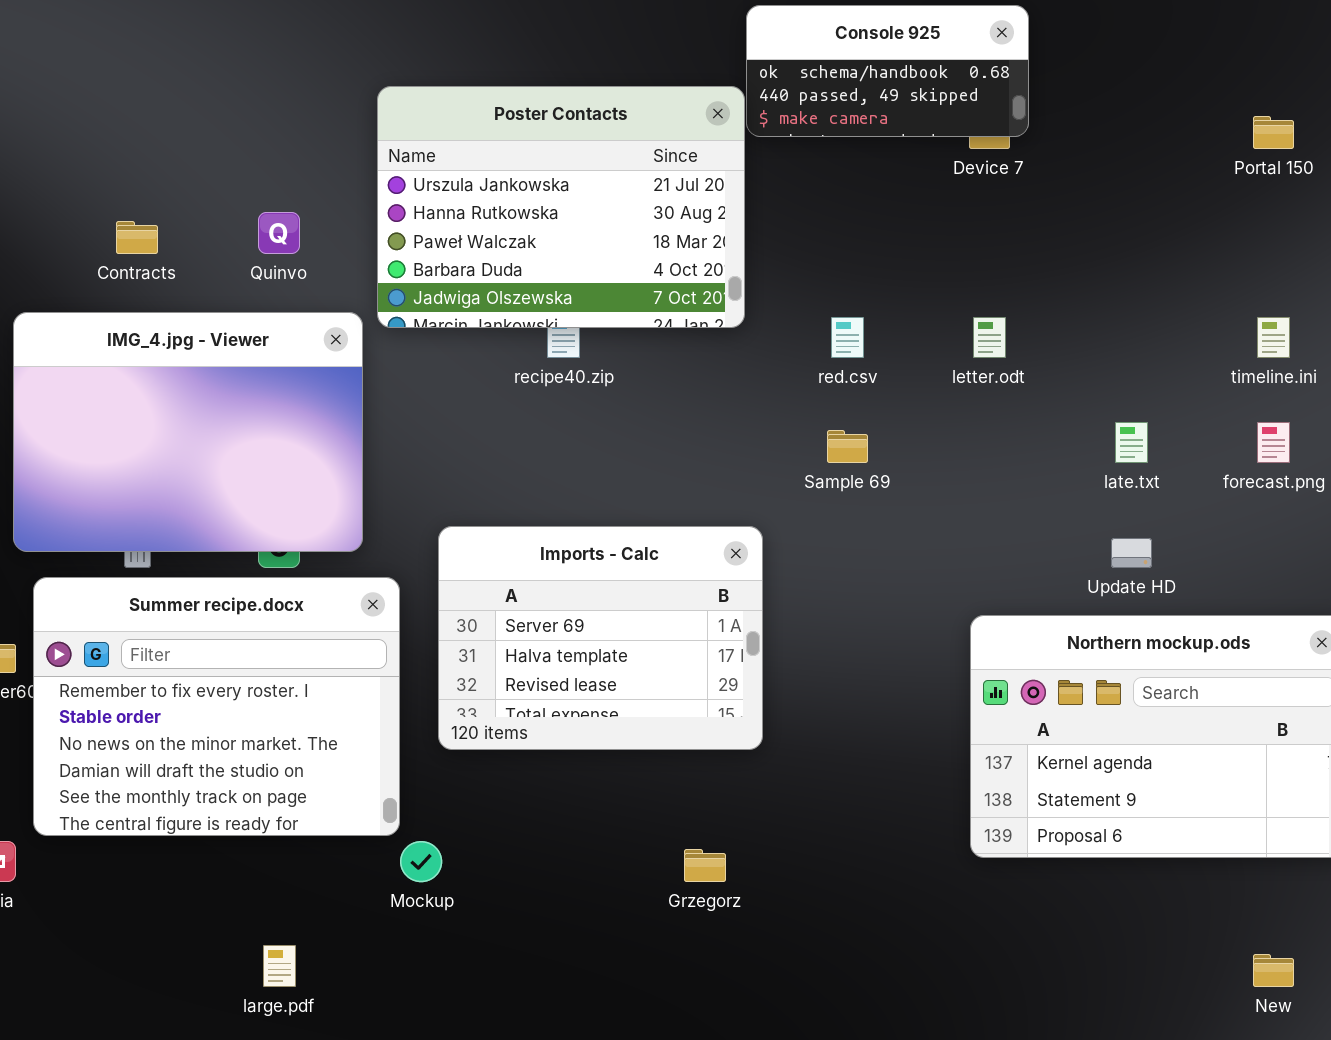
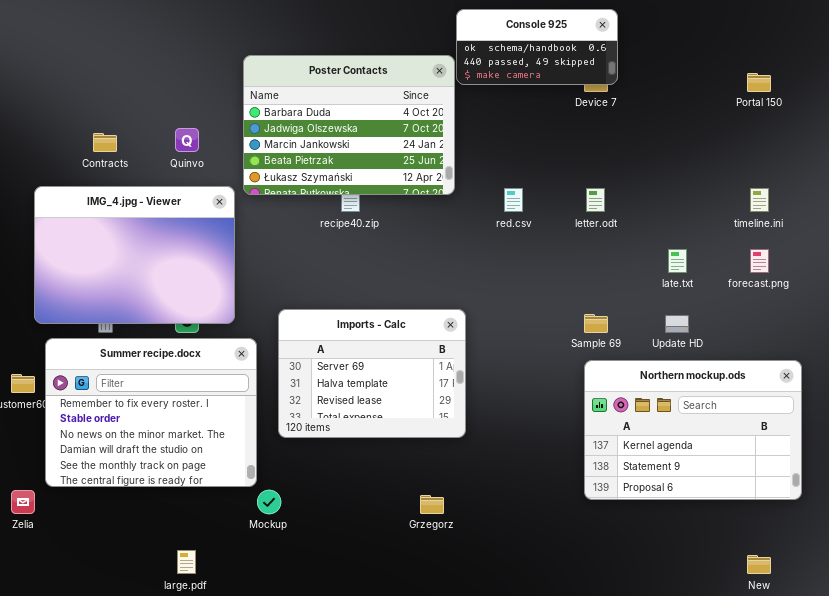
Poster Contacts: [377,86,745,328] -> [243,55,455,195], scrolled down 3 rows
Sample 69: [827,430,868,463] -> [584,314,608,333], moved

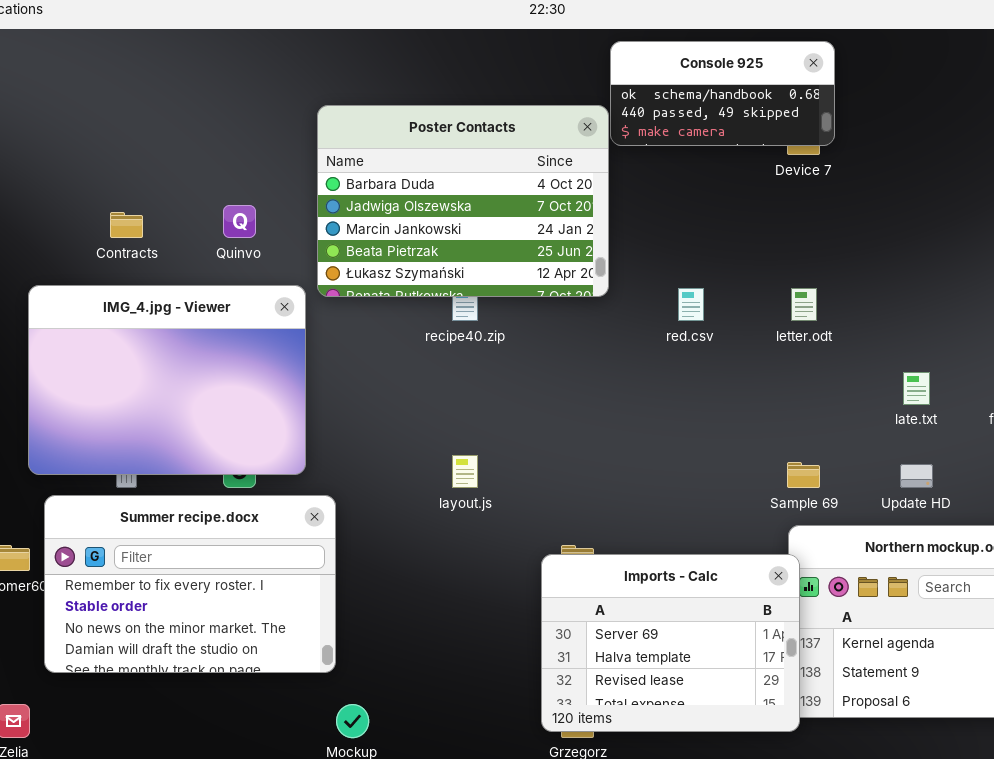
Imports - Calc: [278,309,466,438] -> [541,554,800,732], moved
Summer recipe.docx: [45,338,257,487] -> [44,495,336,673], resized

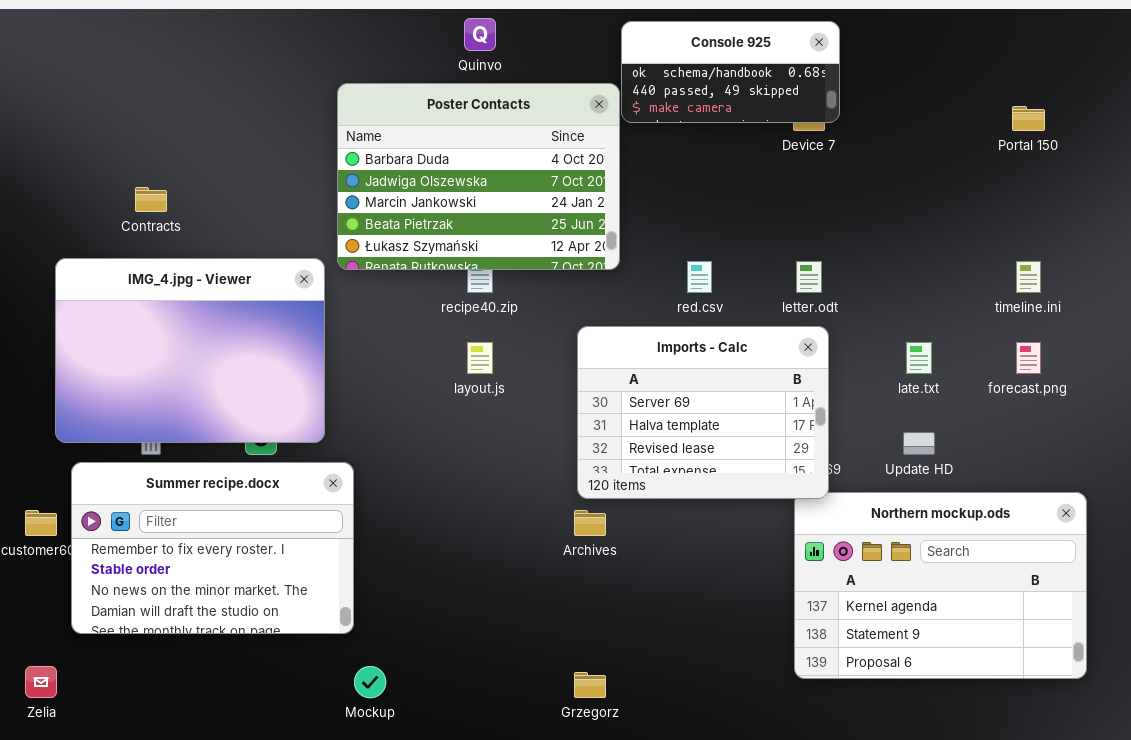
Quinvo: [223,205,256,238] -> [464,18,496,51], moved
layout.js: [452,455,478,488] -> [467,342,493,374], moved
Imports - Calc: [541,554,800,732] -> [577,326,829,499], moved

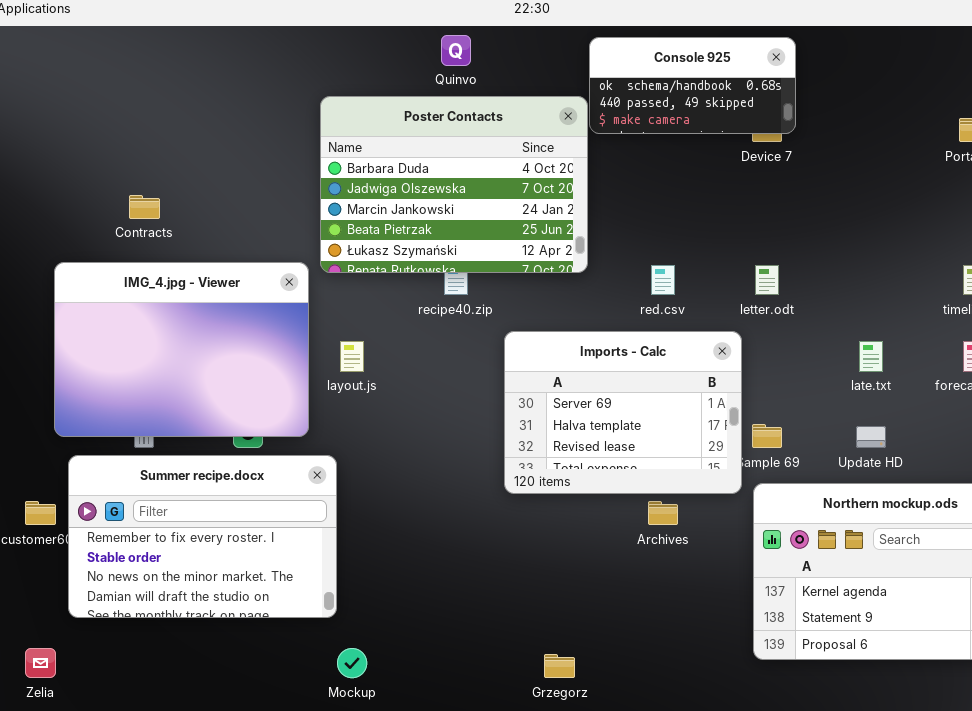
Imports - Calc: [577,326,829,499] -> [504,331,742,494], moved
layout.js: [467,342,493,374] -> [340,341,364,372], moved
Archives: [574,510,606,536] -> [648,501,678,525], moved

